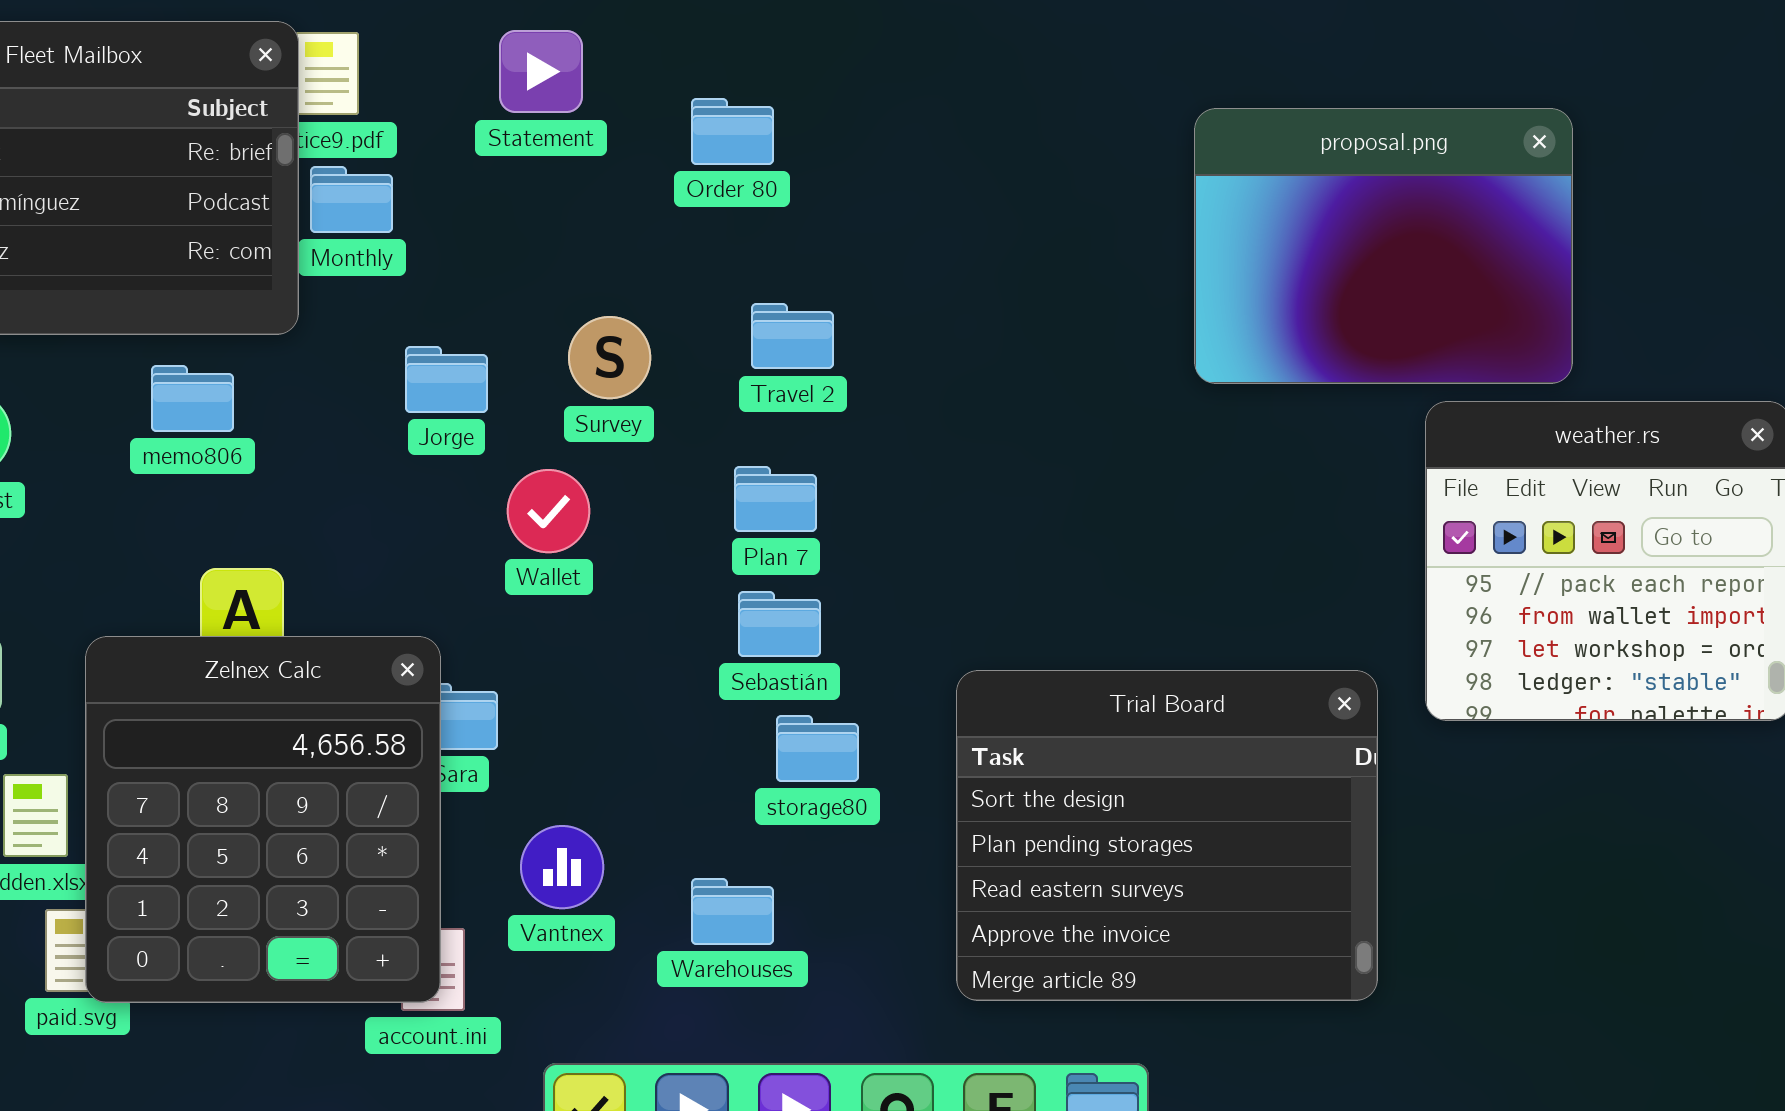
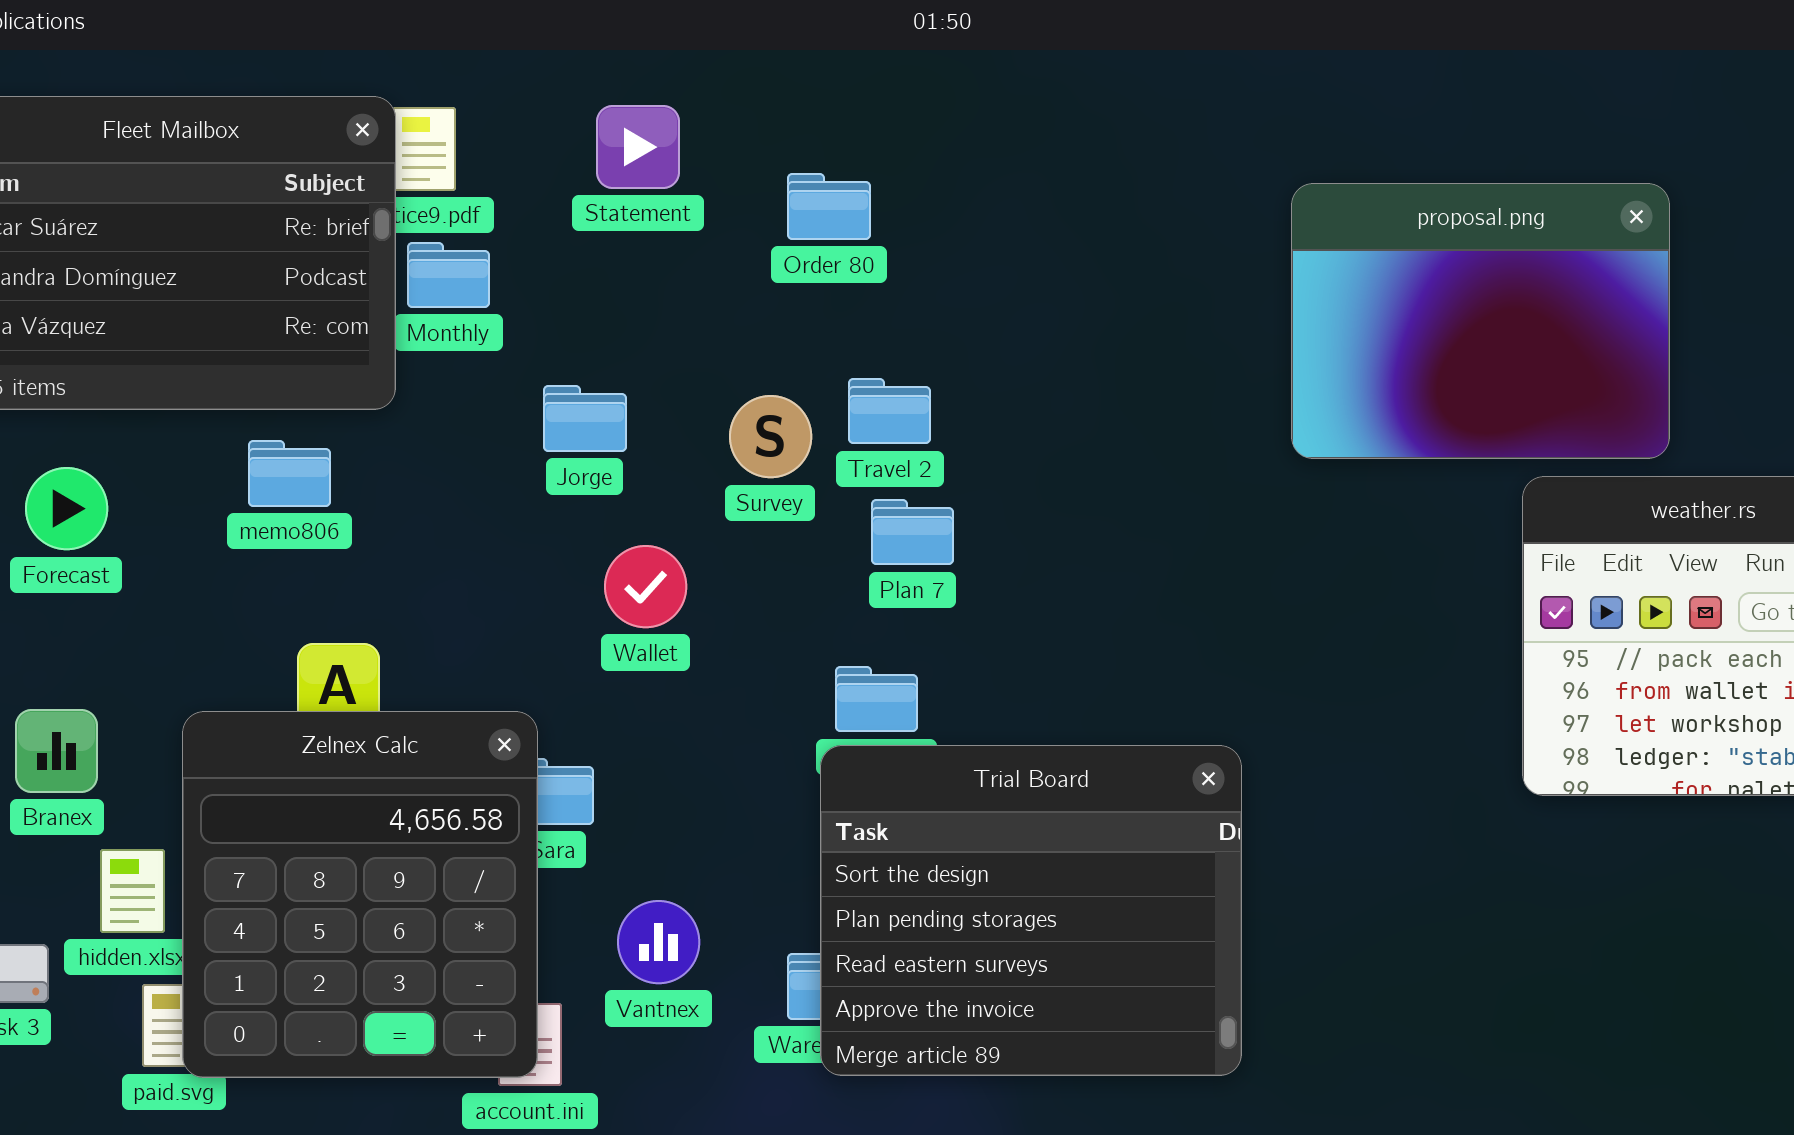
Survey: [568,316,651,399] -> [729,395,812,478], moved
Jorge: [405,346,488,413] -> [543,385,627,452], moved
Plan 7: [734,466,817,532] -> [871,499,954,565], moved
Trial Board: [956,670,1378,1001] -> [820,745,1242,1076], moved

